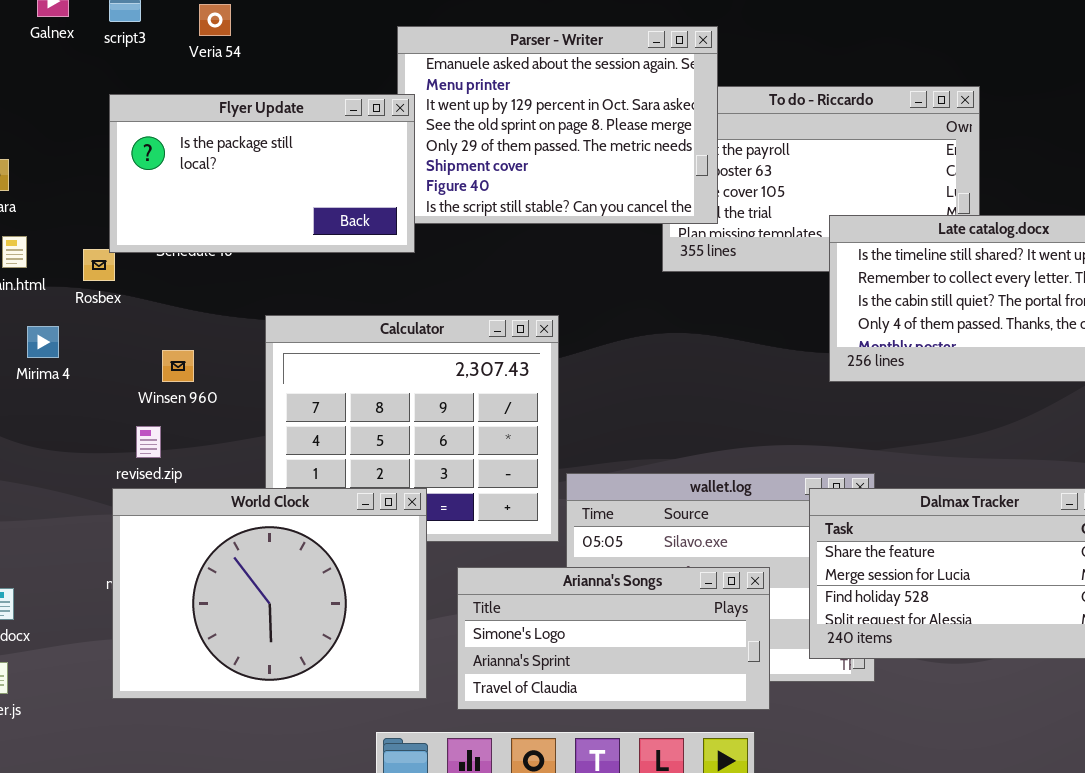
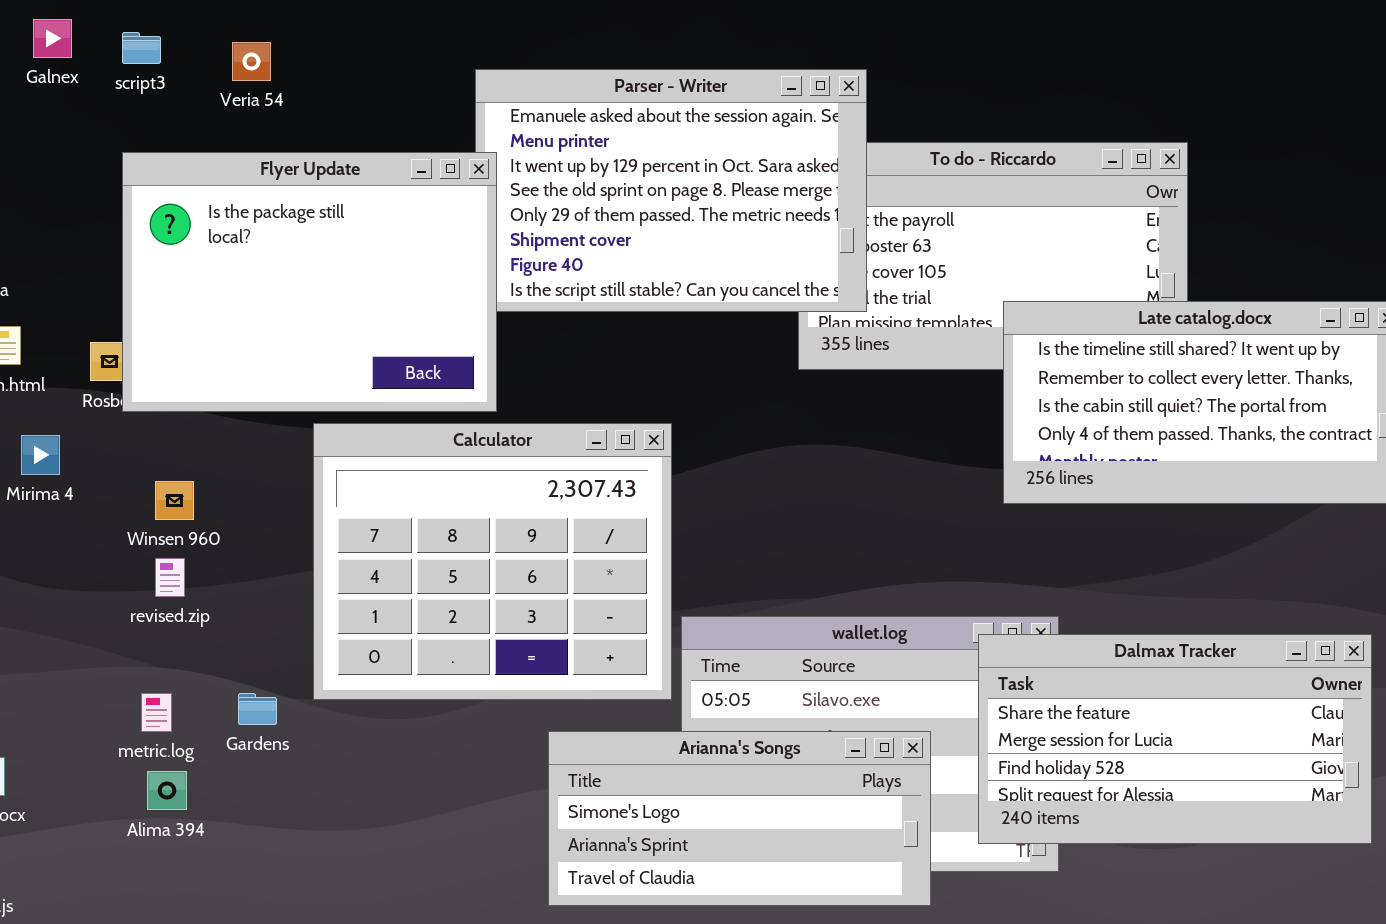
Flyer Update: [109,94,415,253] -> [122,152,497,412], resized
Winsen 960: [162,350,194,382] -> [155,481,194,520], moved
World Clock: [112,488,427,699] -> none, closed

